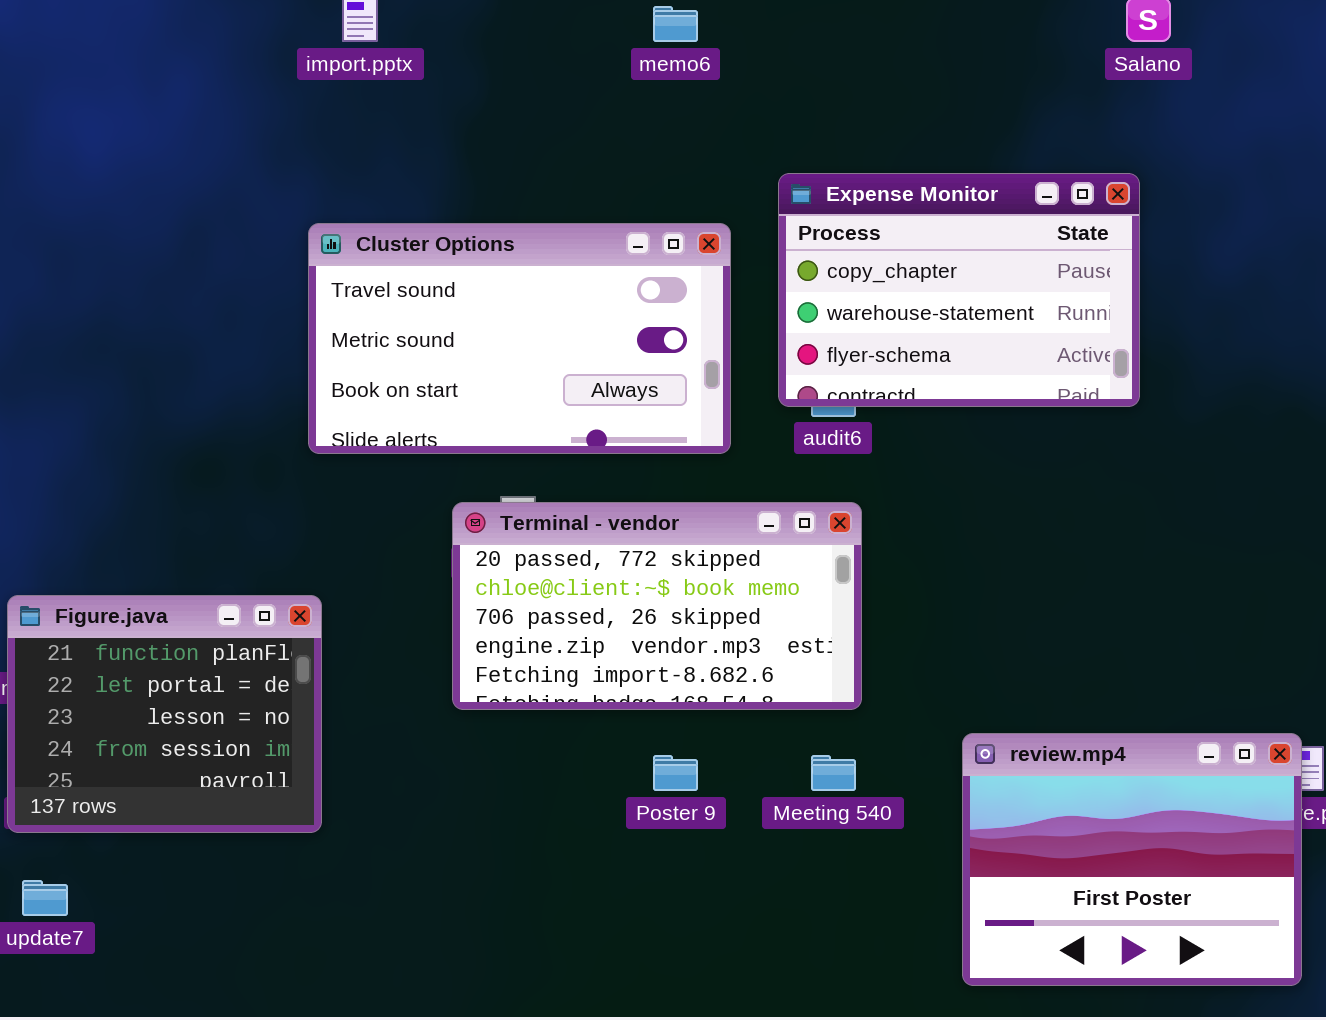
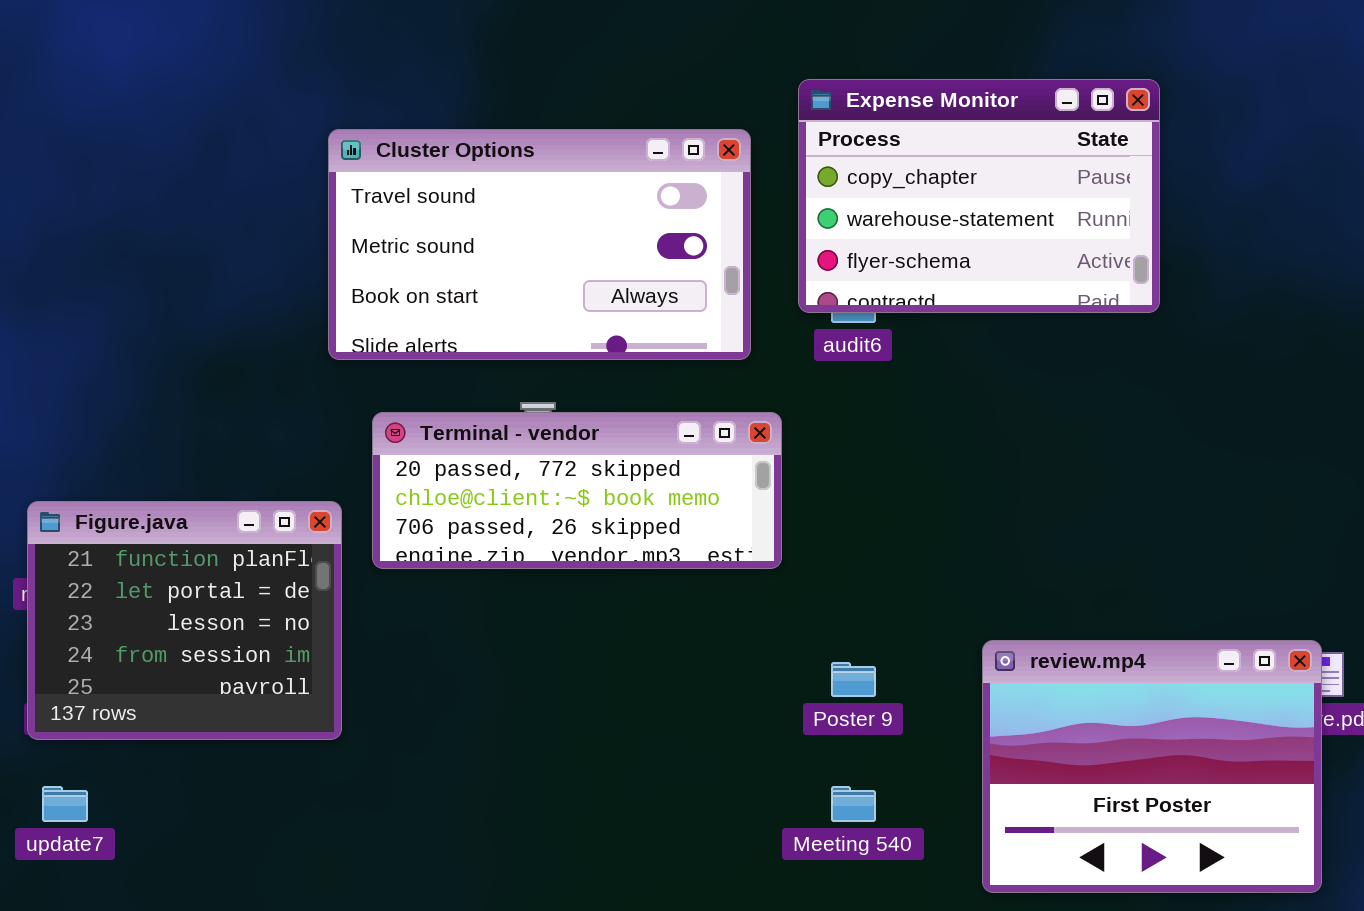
Terminal - vendor: [452,502,862,710] -> [372,412,782,569], moved, resized
Poster 9: [653,755,698,791] -> [831,662,876,697], moved
Meeting 540: [811,755,856,791] -> [831,786,876,822], moved

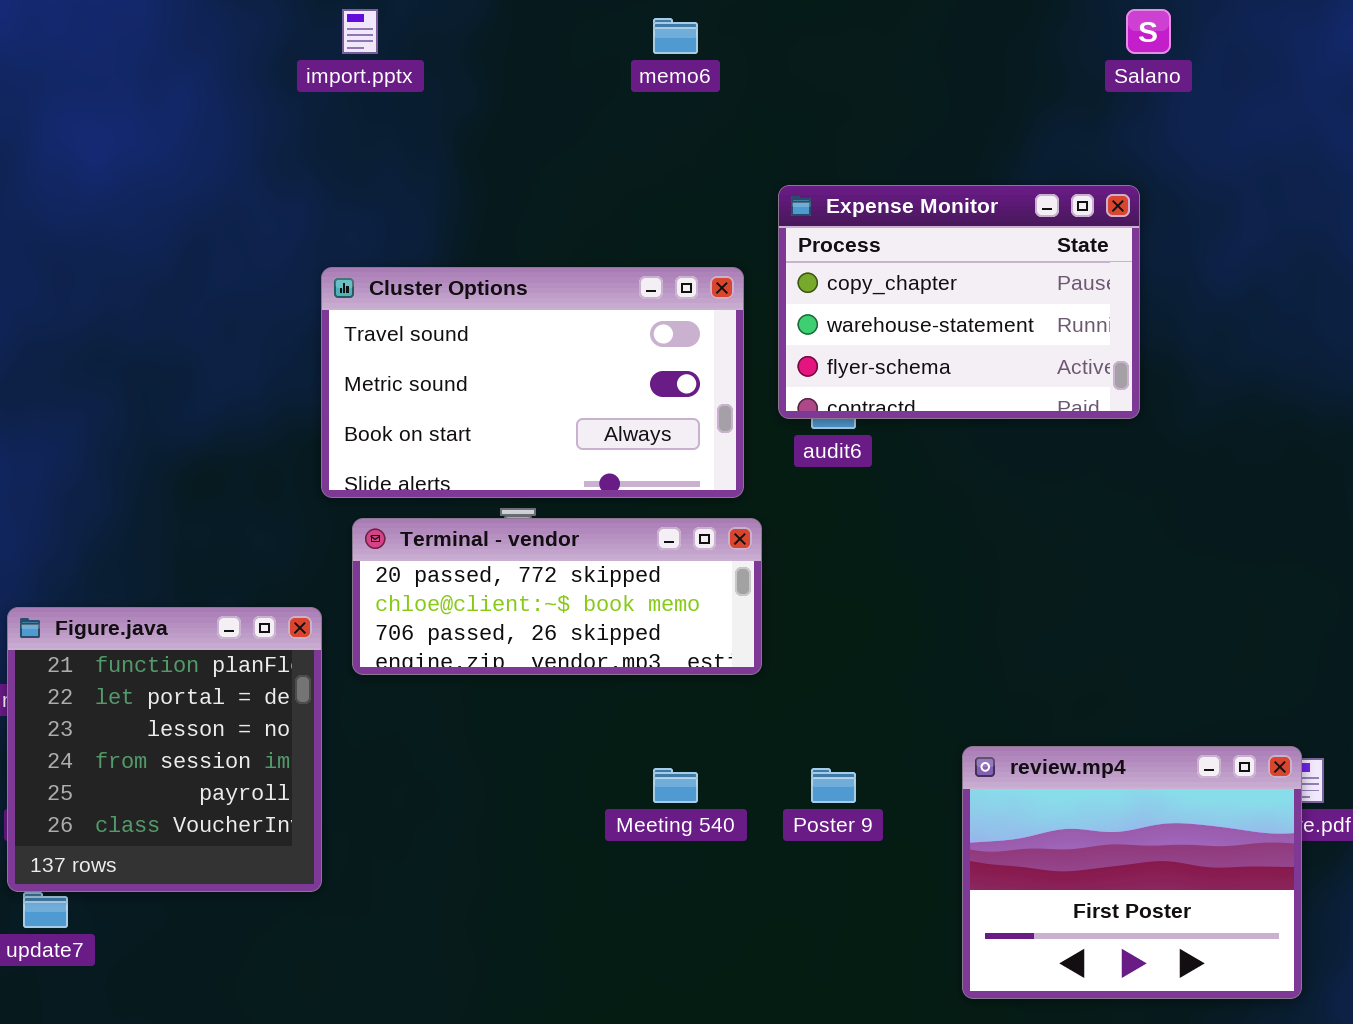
Cluster Options: [328,129,751,360] -> [321,267,744,498], moved
Figure.java: [27,501,342,740] -> [7,607,322,892], resized
Meeting 540: [831,786,876,822] -> [653,768,698,803], moved

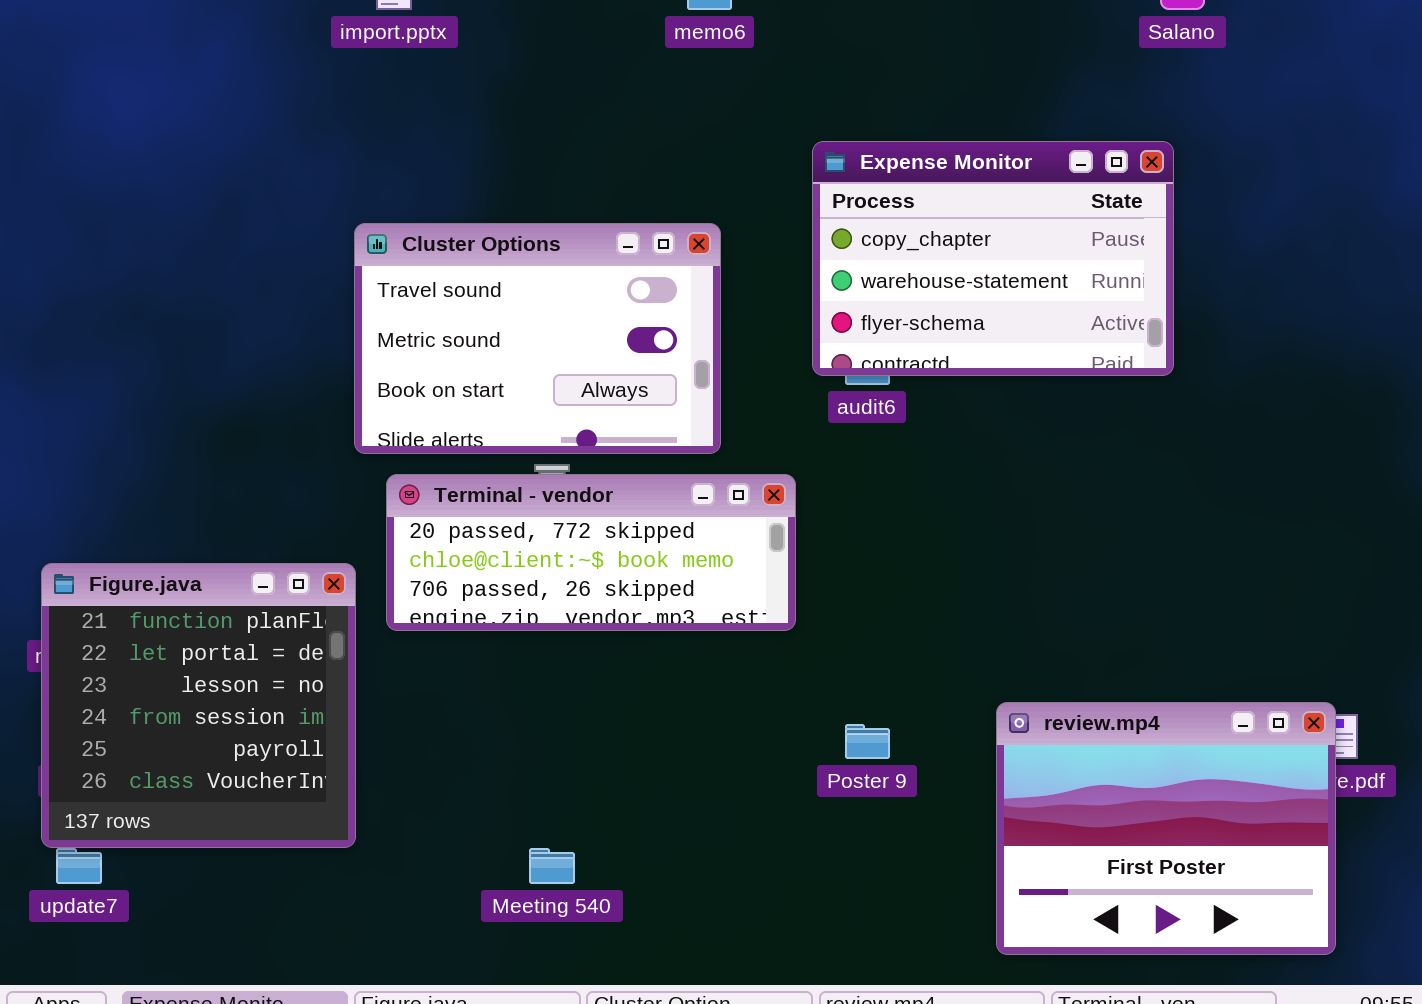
Cluster Options: [321,267,744,498] -> [354,223,721,454], resized
Meeting 540: [653,768,698,803] -> [529,848,575,884], moved

